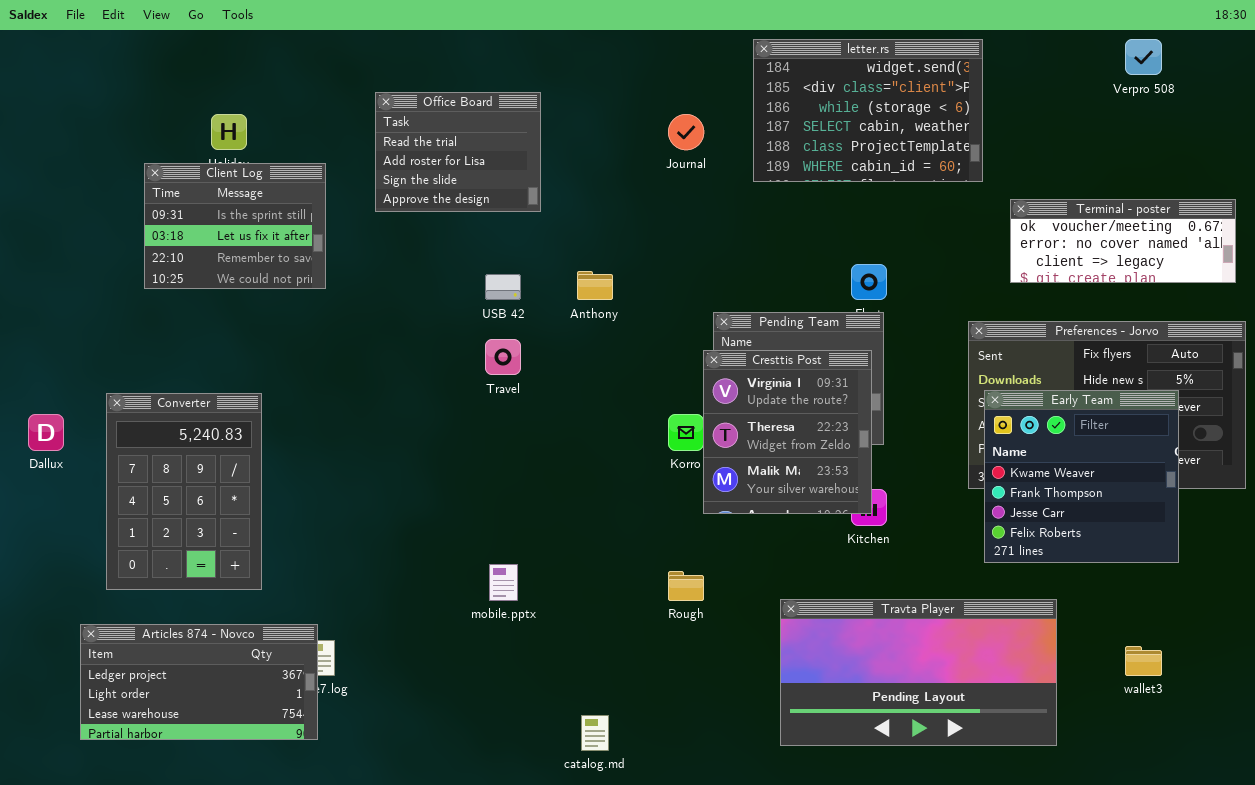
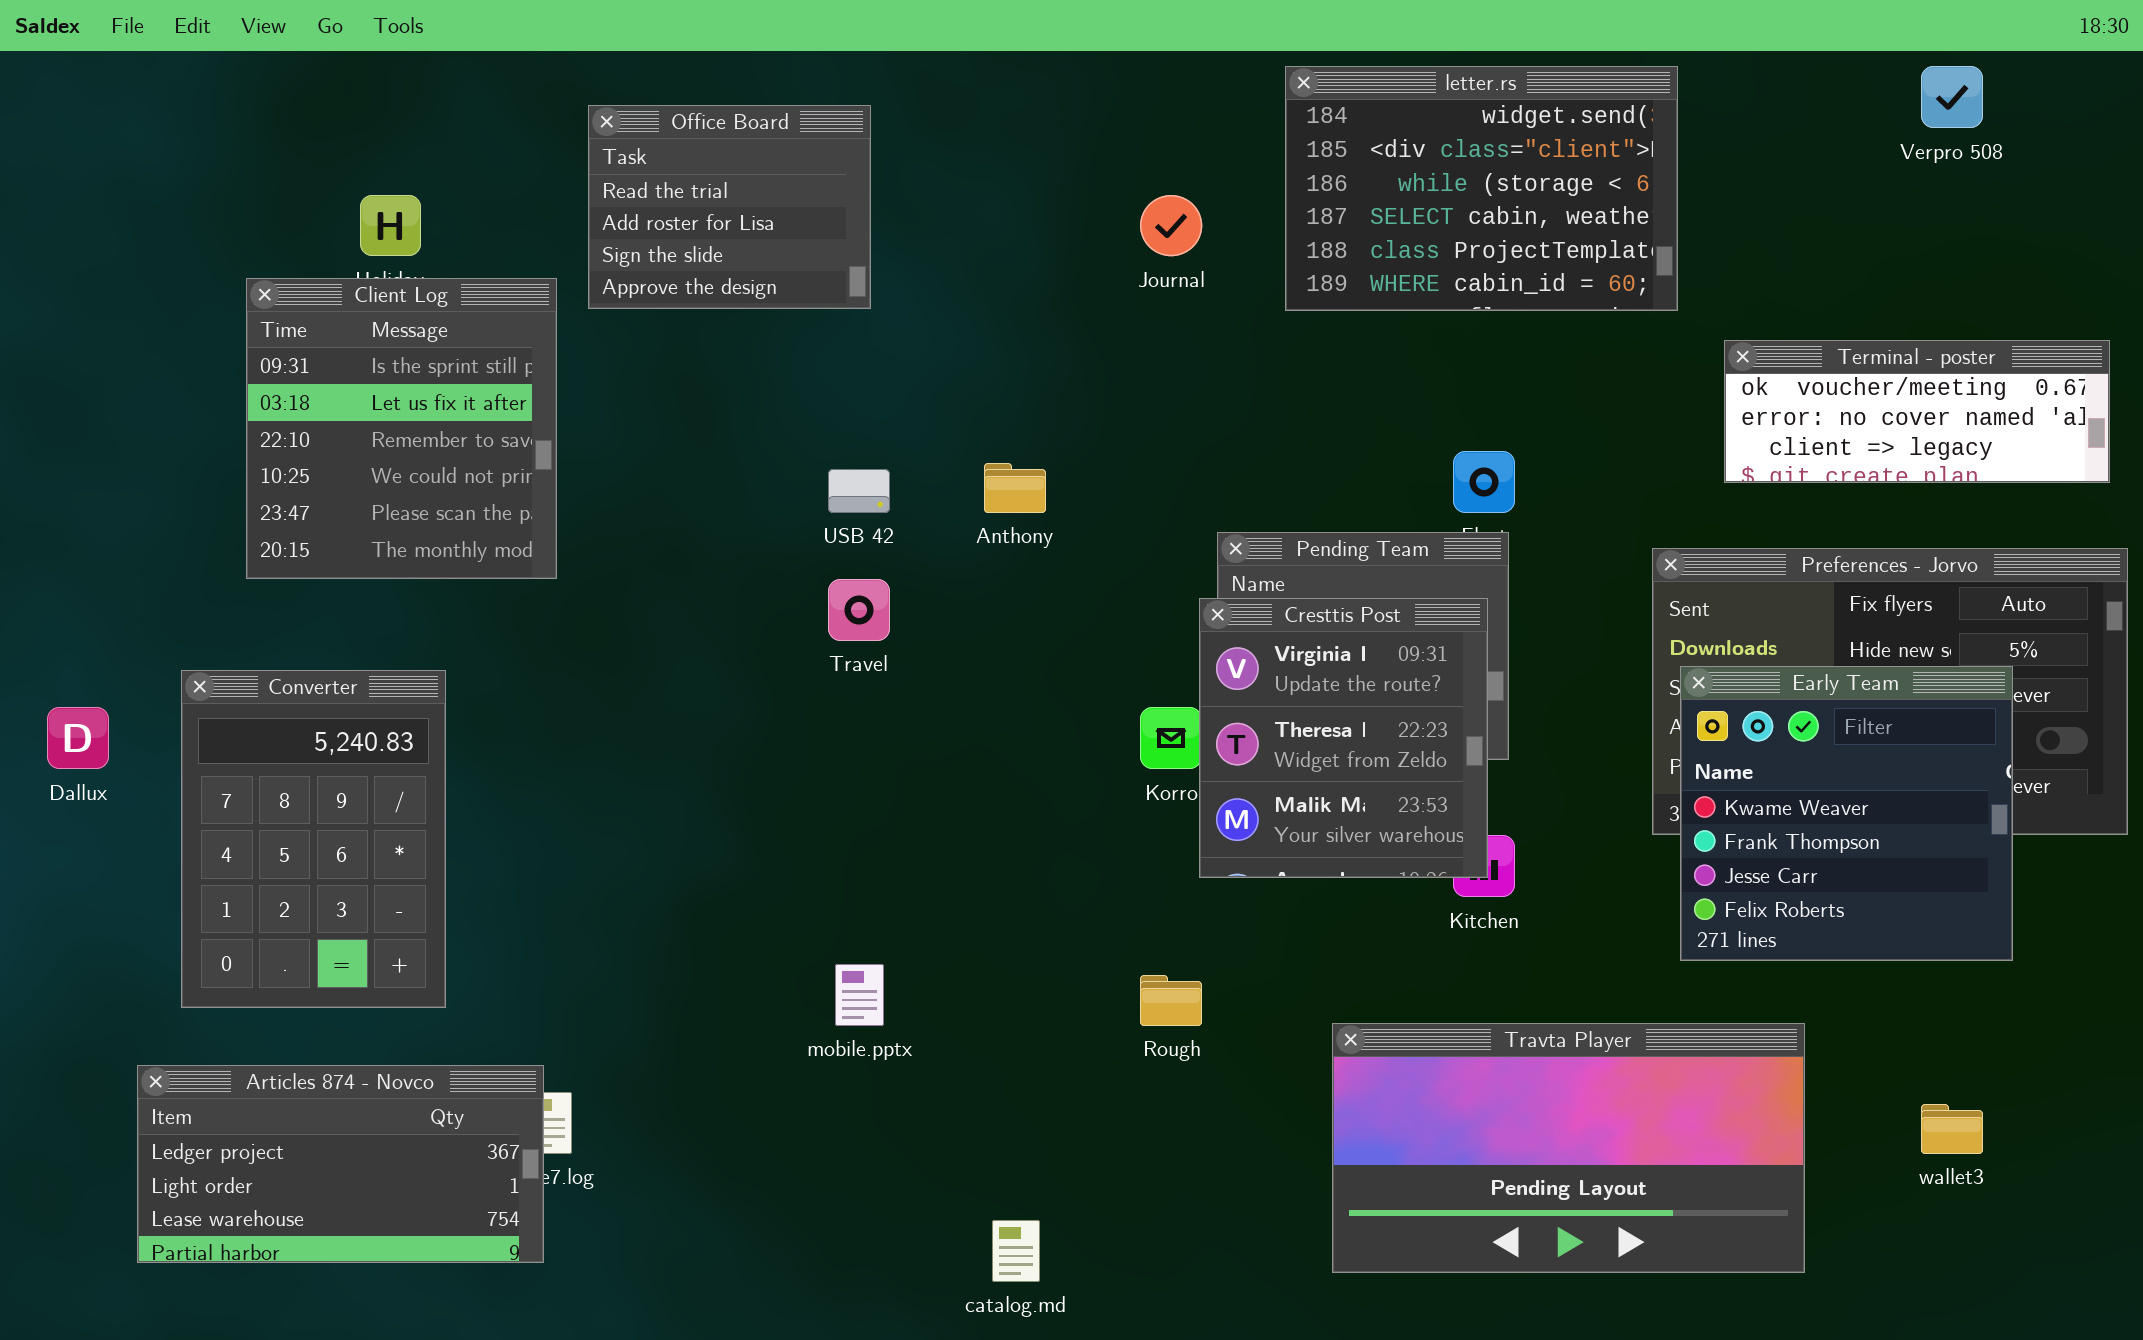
Office Board: [375,92,541,212] -> [588,105,871,309], moved
Client Log: [144,163,326,289] -> [246,278,557,579], resized

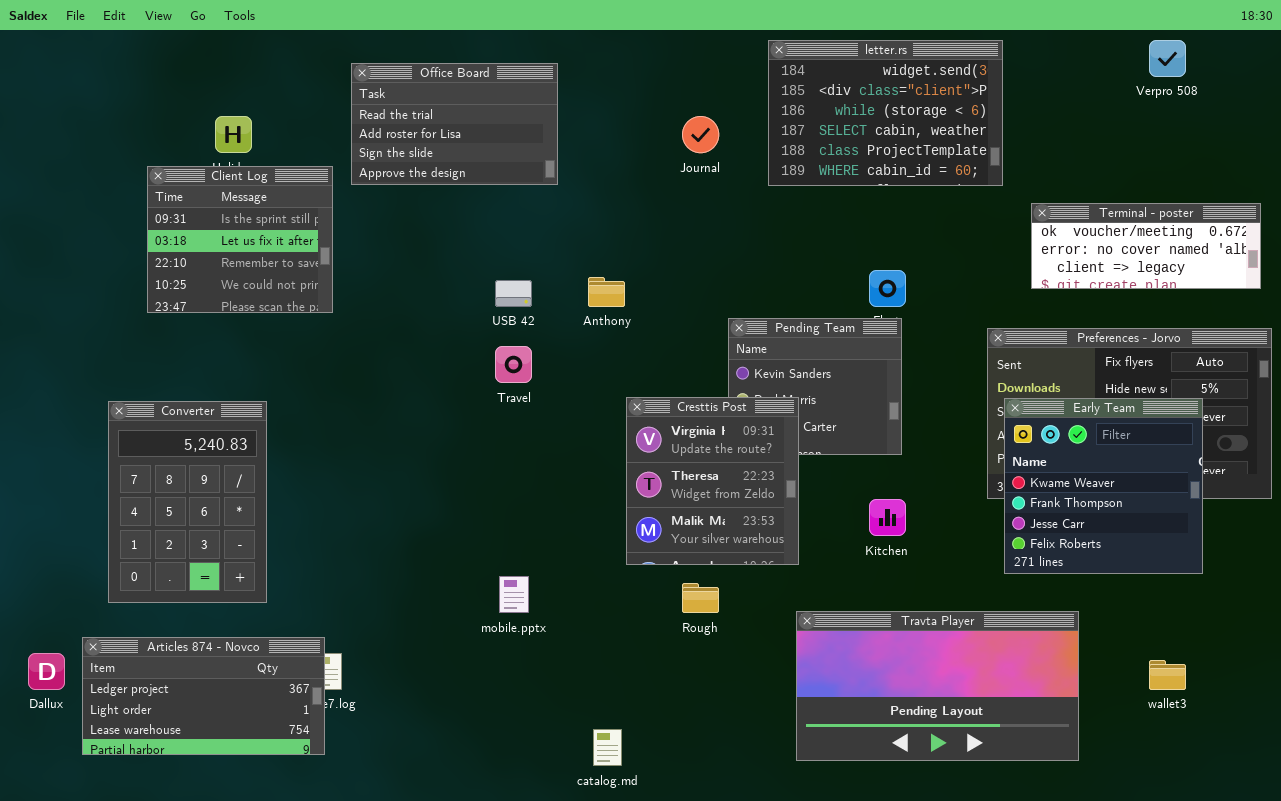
Office Board: [588,105,871,309] -> [351,63,558,185], resized
Client Log: [246,278,557,579] -> [147,166,333,313], resized
Cresttis Post: [1199,598,1488,878] -> [626,397,799,565], moved
Dallux: [47,707,109,769] -> [28,653,65,690], moved

